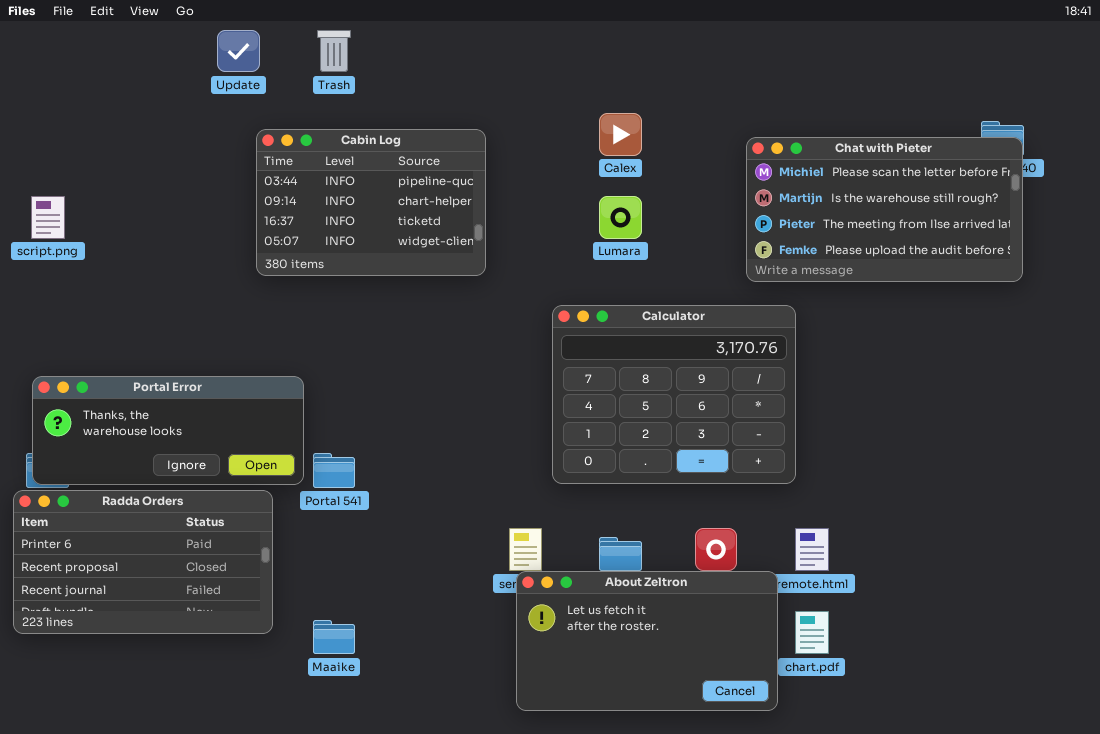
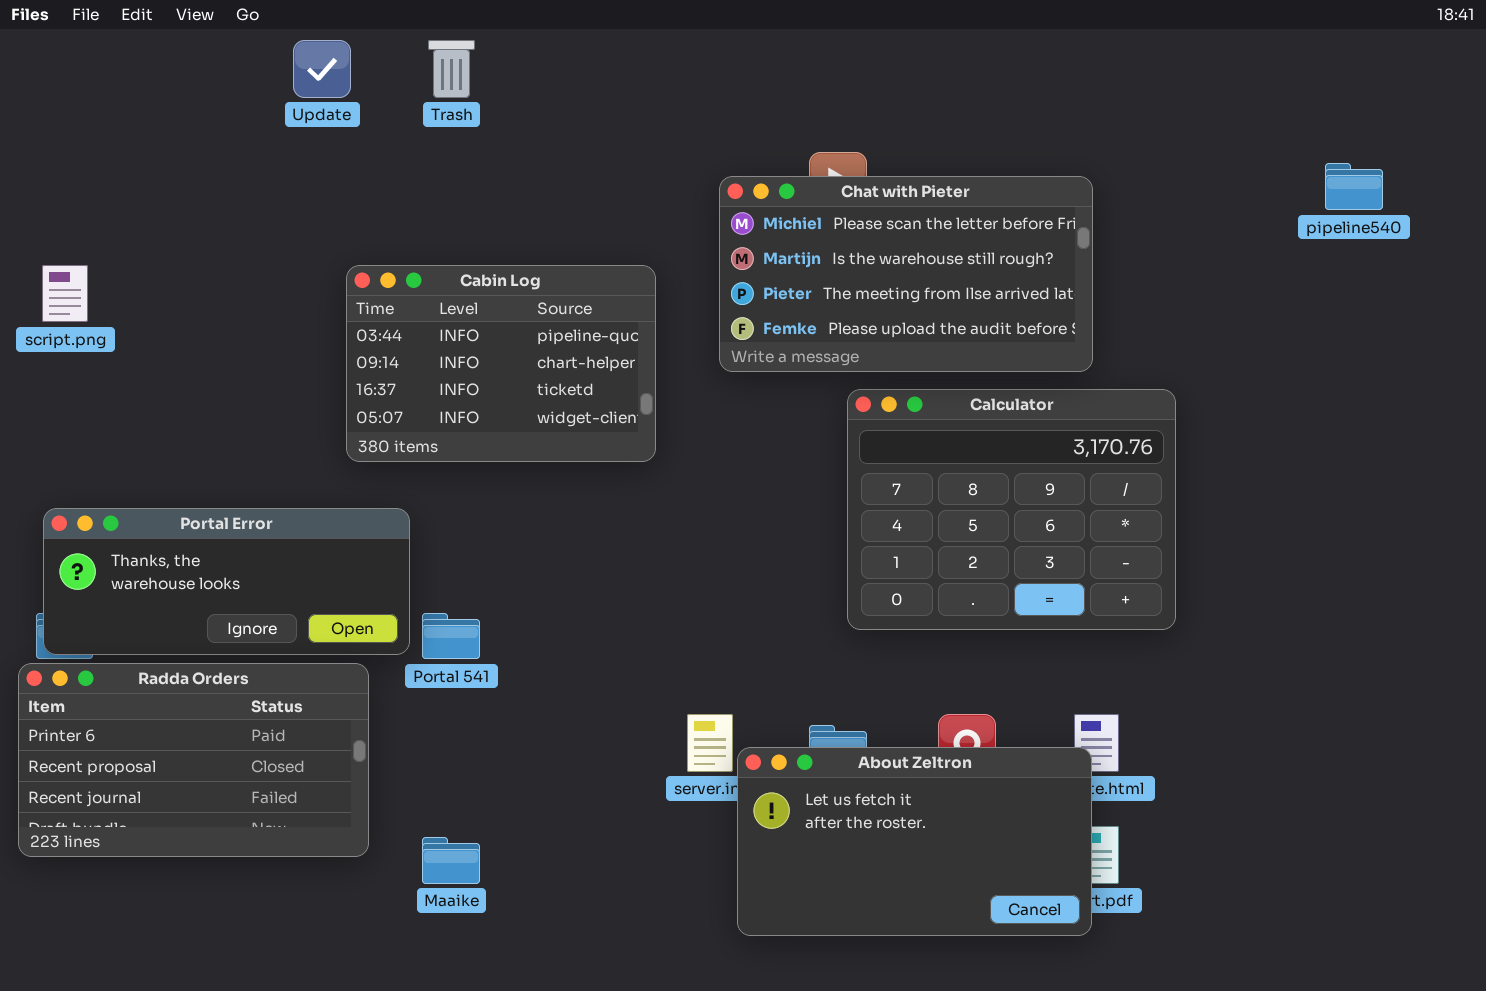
Cabin Log: [256,129,486,276] -> [346,265,656,462], moved
Chat with Pieter: [746,137,1023,282] -> [719,176,1093,372], moved
Calculator: [552,305,796,484] -> [847,389,1176,630], moved
About Zeltron: [516,571,778,711] -> [737,747,1092,936], moved

